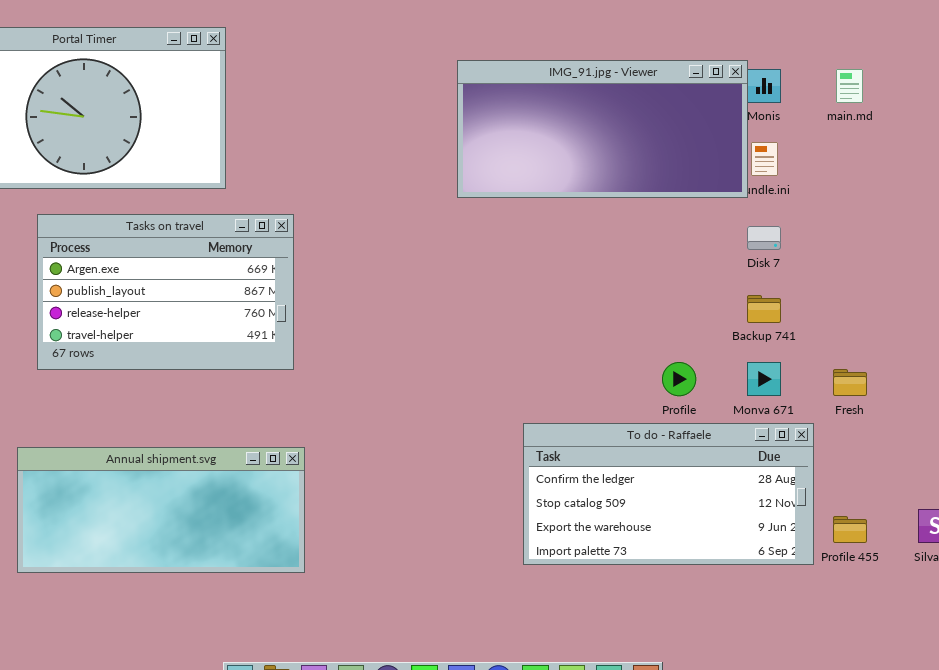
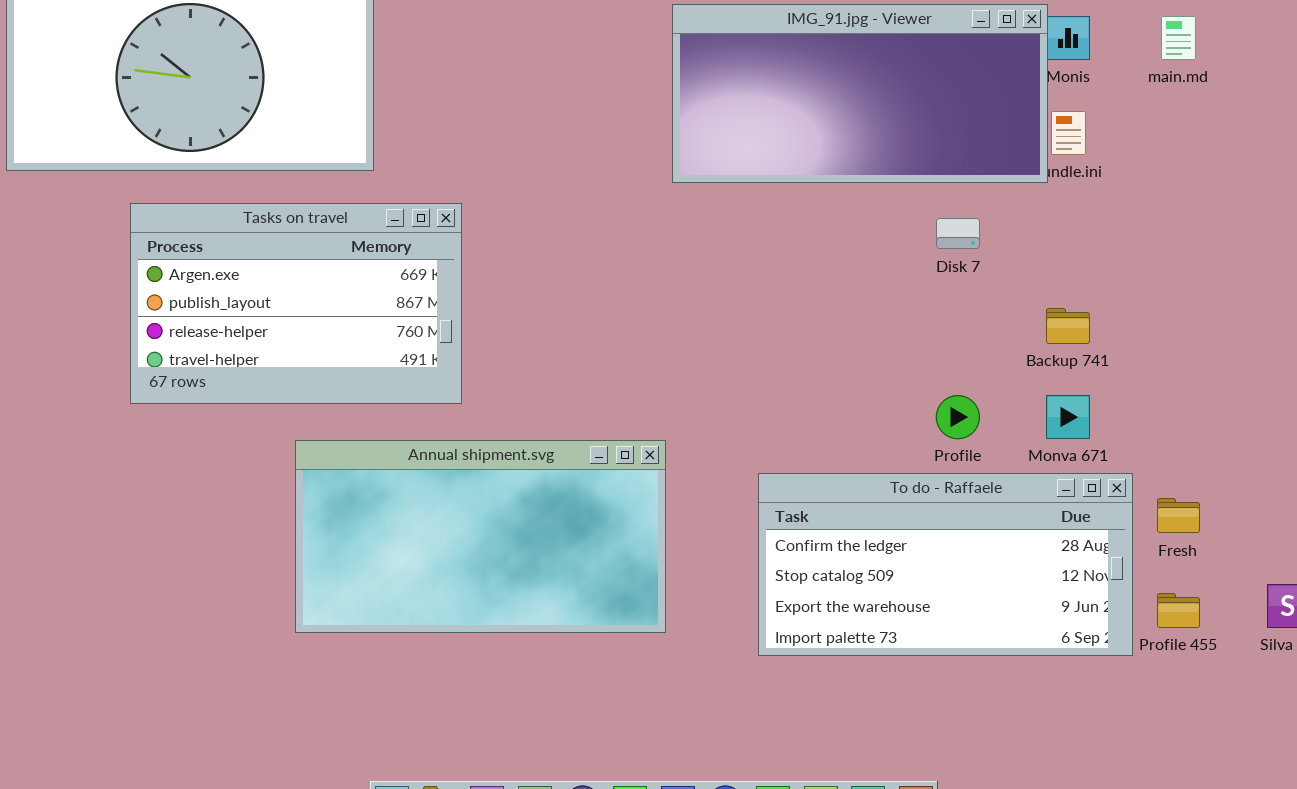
Disk 7: [747,226,781,250] -> [936,218,980,249], moved
Fresh: [833,369,867,396] -> [1157,498,1200,533], moved
Annual shipment.svg: [17,447,305,573] -> [295,440,666,633], moved, resized

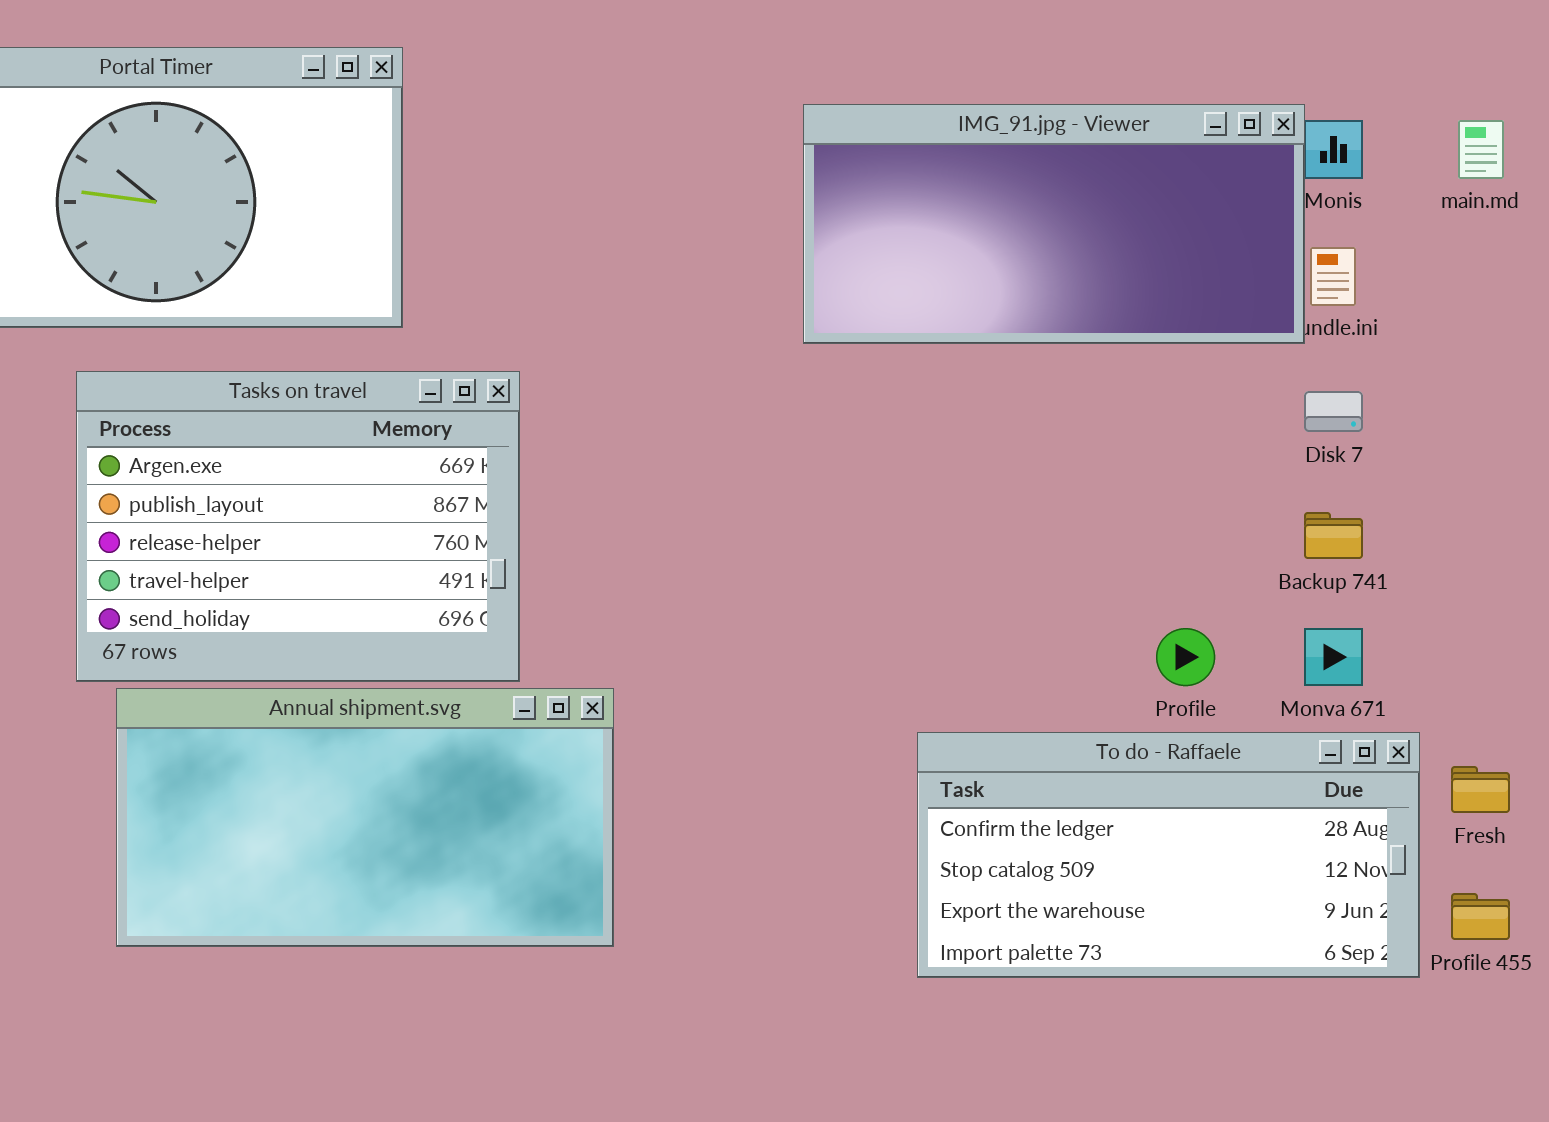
Tasks on travel: [130,203,462,404] -> [76,371,520,682], resized
Disk 7: [936,218,980,249] -> [1304,391,1363,432], moved
Annual shipment.svg: [295,440,666,633] -> [116,688,614,947], moved

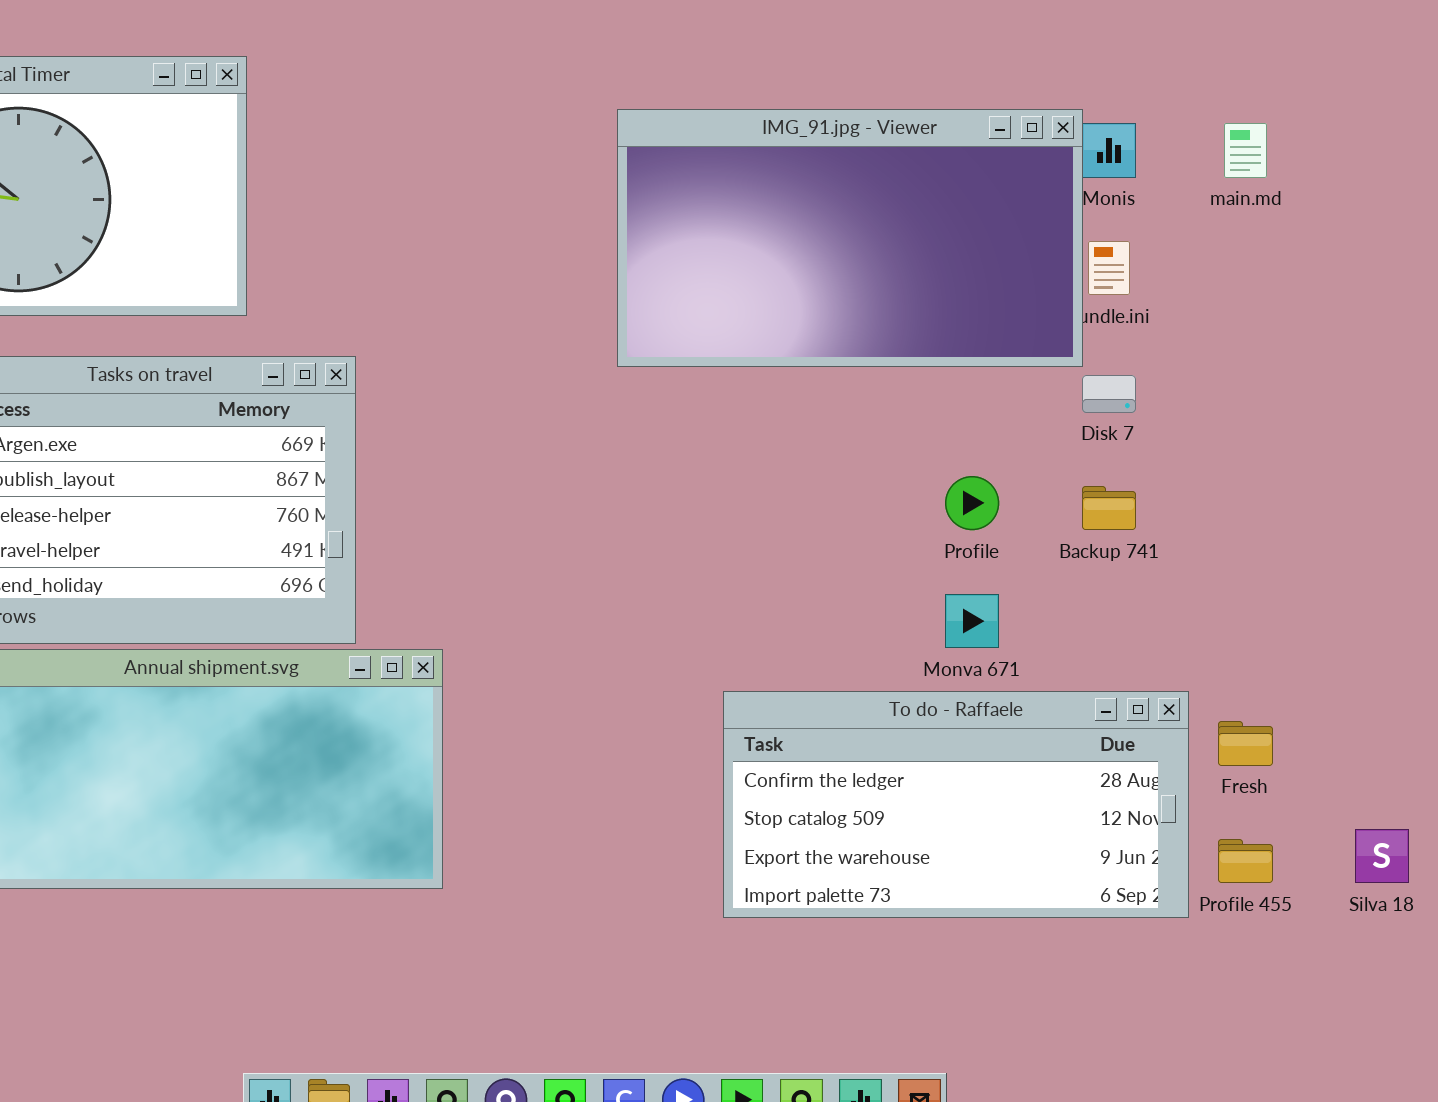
IMG_91.jpg - Viewer: [803,104,1305,344] -> [617,109,1083,367], resized
Profile: [1156,628,1215,686] -> [945,476,999,530], moved
Monva 671: [1304,628,1363,686] -> [945,594,999,648], moved

